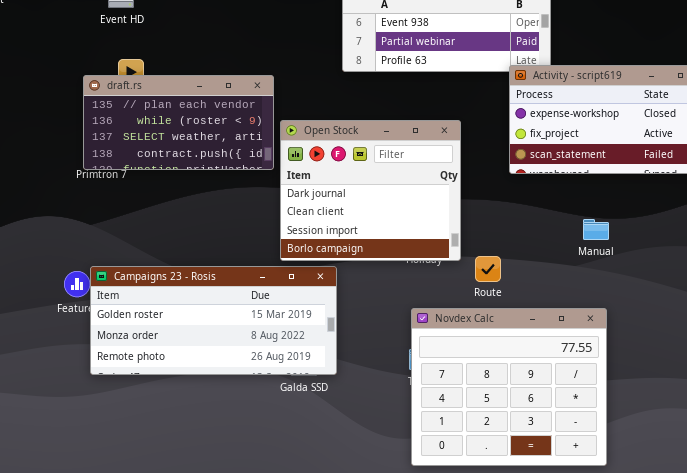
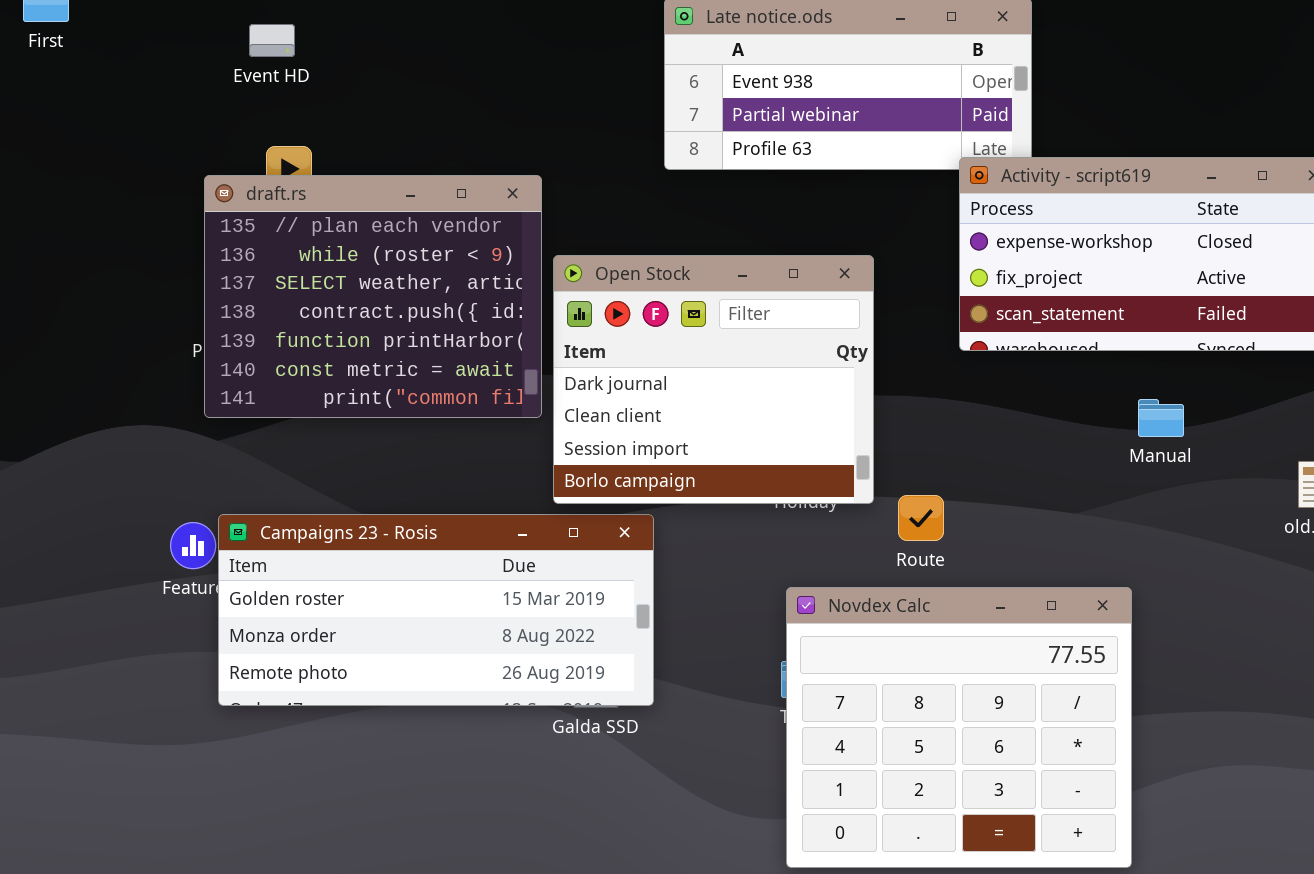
draft.rs: [83,75,274,170] -> [204,175,542,418], resized
Manual: [583,219,609,240] -> [1138,399,1184,437], moved

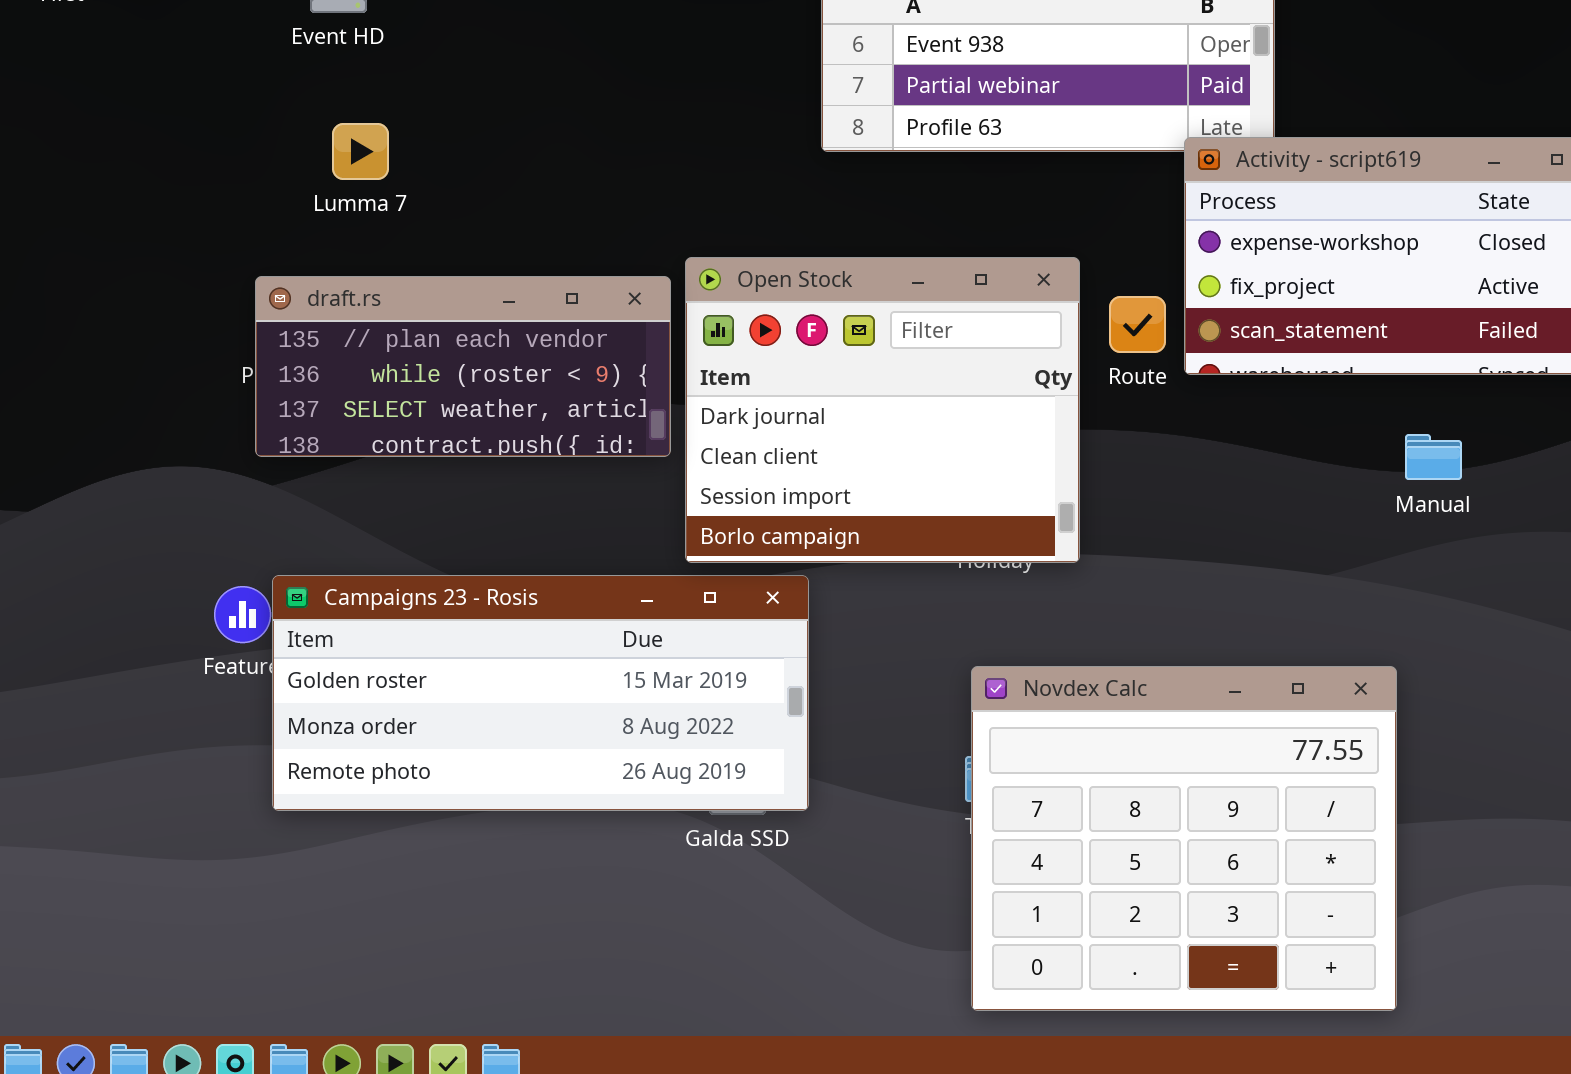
draft.rs: [204,175,542,418] -> [255,276,671,457], resized
Route: [898,495,944,541] -> [1109,296,1166,353], moved

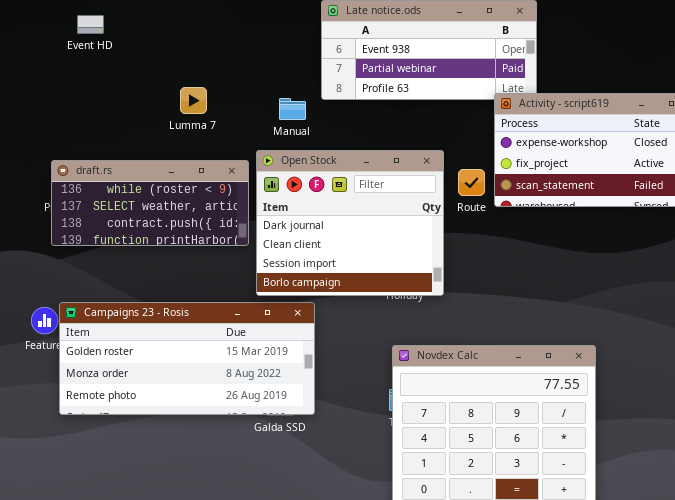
Lumma 7: [332,123,389,180] -> [180,87,207,114], moved
draft.rs: [255,276,671,457] -> [51,160,249,246], scrolled down 1 row
Manual: [1405,434,1462,480] -> [279,98,306,120], moved

